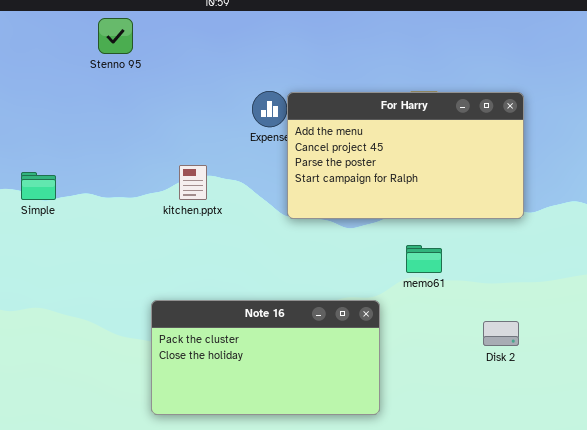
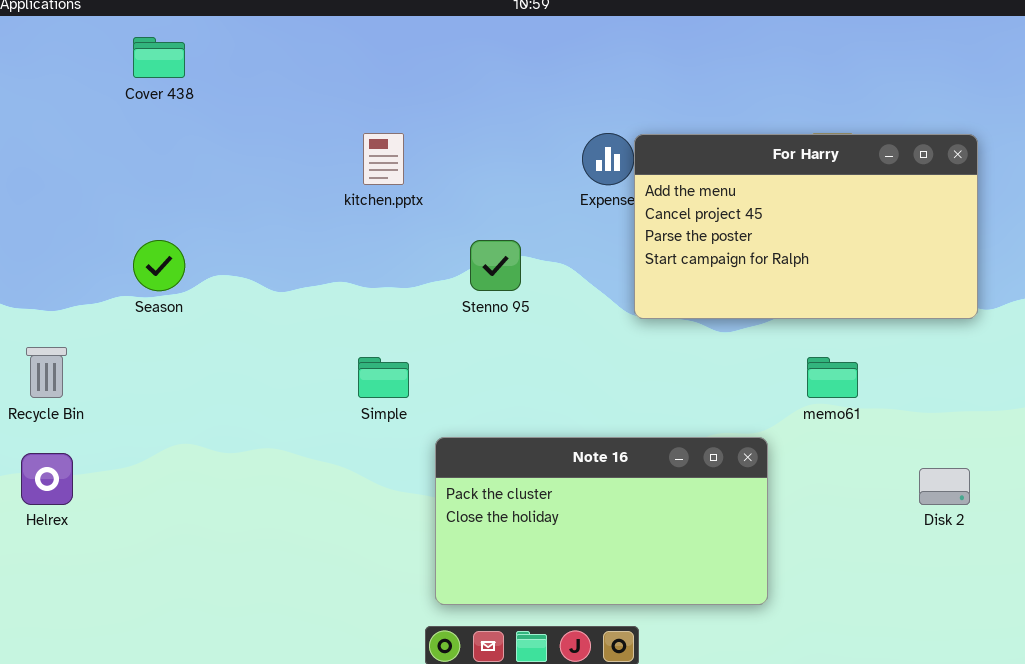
Stenno 95: [98,18,133,54] -> [470,240,521,291], moved
kitchen.pptx: [179,165,207,200] -> [363,133,404,185], moved
Simple: [21,172,56,200] -> [358,357,409,398], moved

